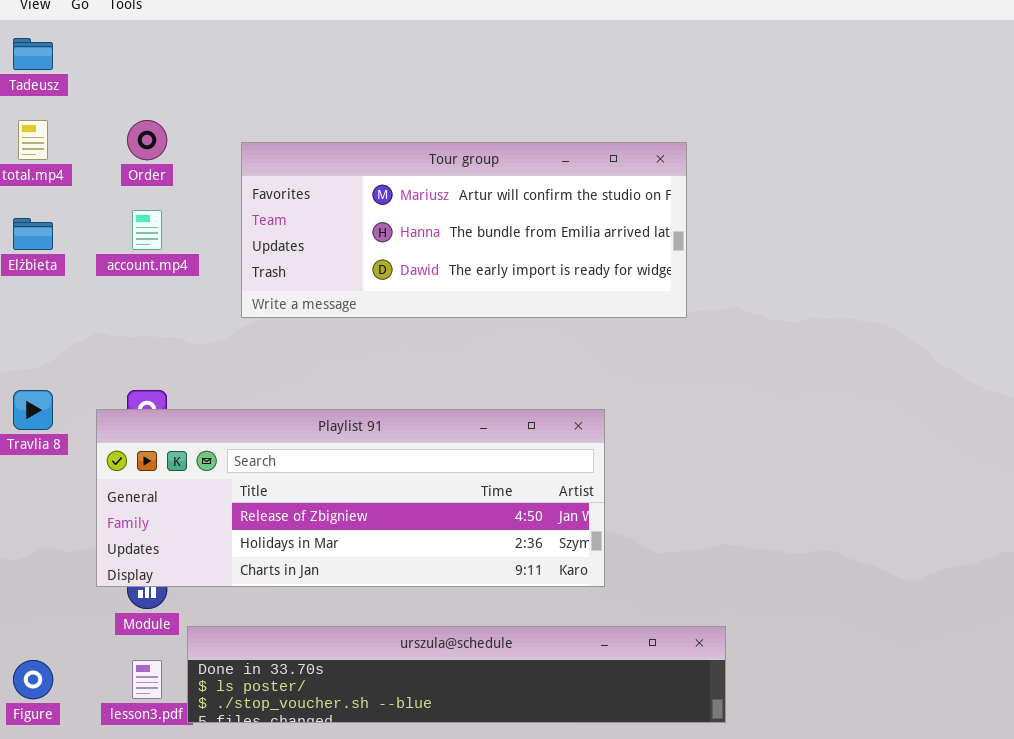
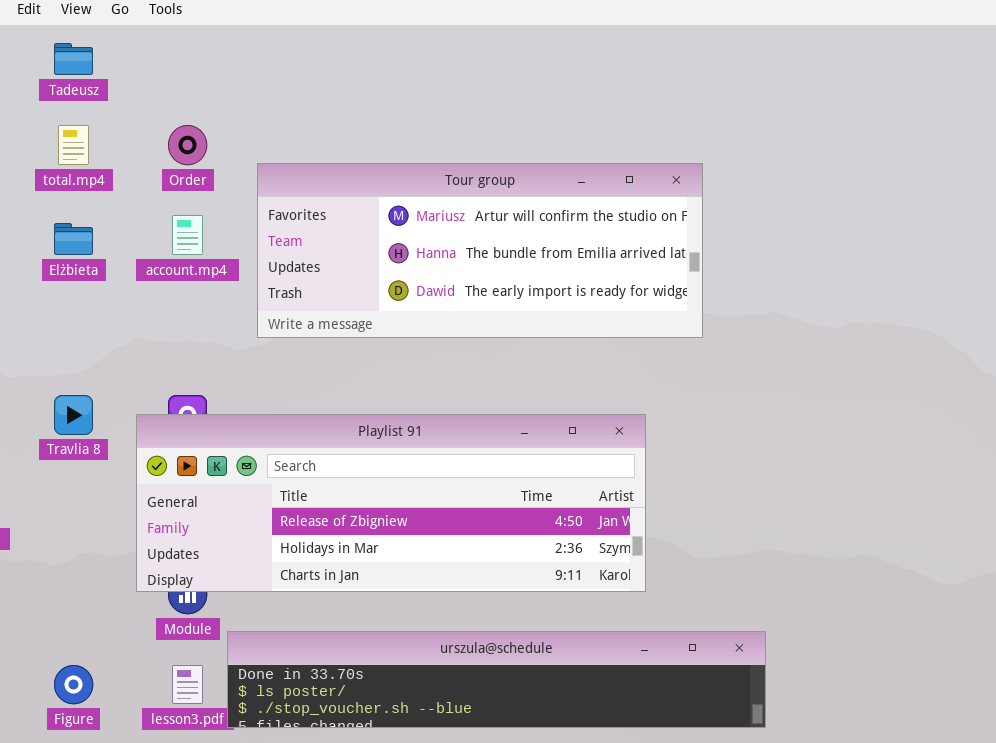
Tour group: [241,142,687,318] -> [257,163,703,338], moved

